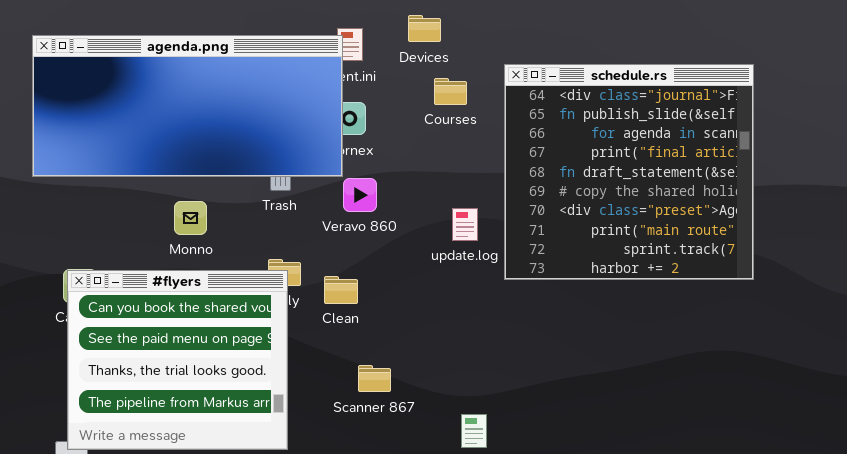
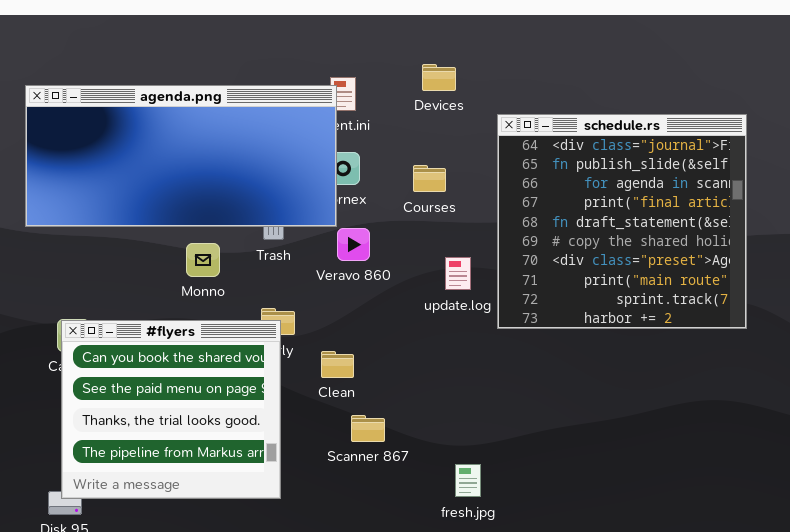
Devices: [408,15,441,42] -> [422,64,456,91], moved
Courses: [434,78,467,105] -> [413,165,446,192], moved
Monno: [174,201,207,235] -> [186,243,220,277], moved
Clean: [324,276,358,304] -> [321,351,354,378], moved

